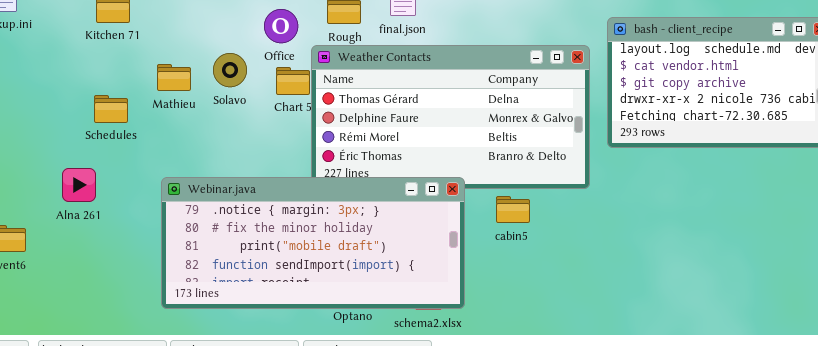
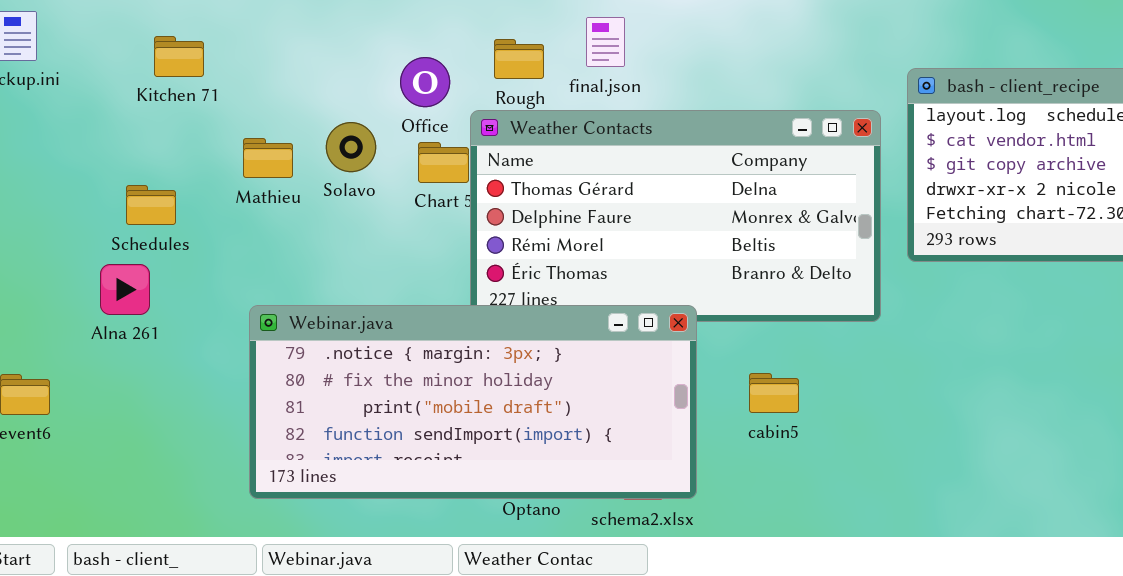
Schedules: [94,95,128,123] -> [126,185,176,225], moved
Alna 261: [62,168,96,202] -> [100,264,150,315], moved
cabin5: [496,196,530,223] -> [749,373,799,413], moved

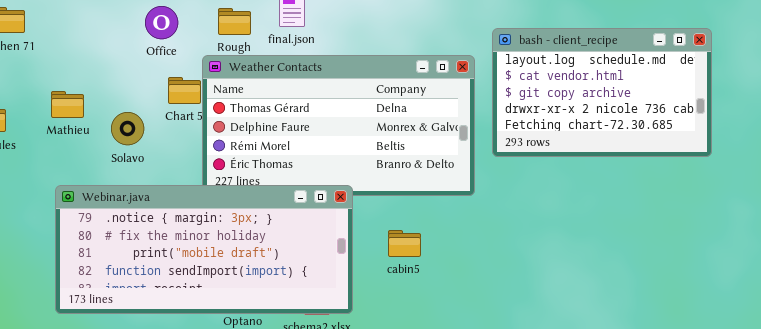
Office: [400,57,450,107] -> [145,6,178,39], moved
Solavo: [326,122,376,172] -> [111,112,144,145], moved
Mathieu: [243,138,293,178] -> [51,91,84,118], moved

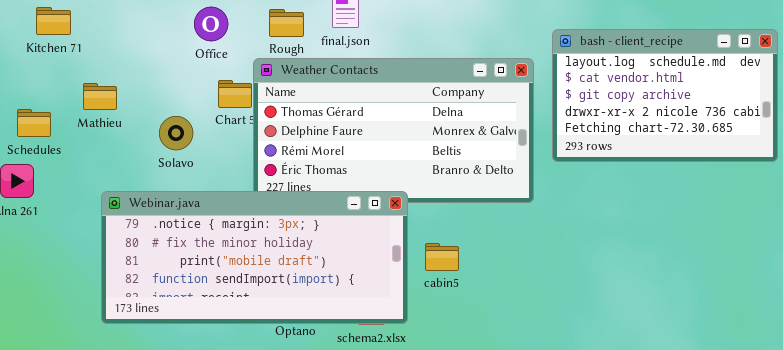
Mathieu: [51,91,84,118] -> [83,83,117,110], moved
cabin5: [388,230,421,257] -> [425,243,459,271], moved

